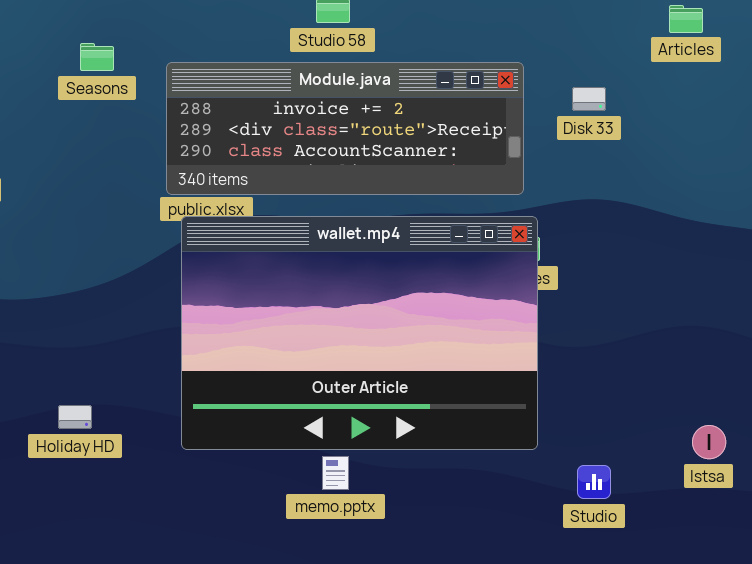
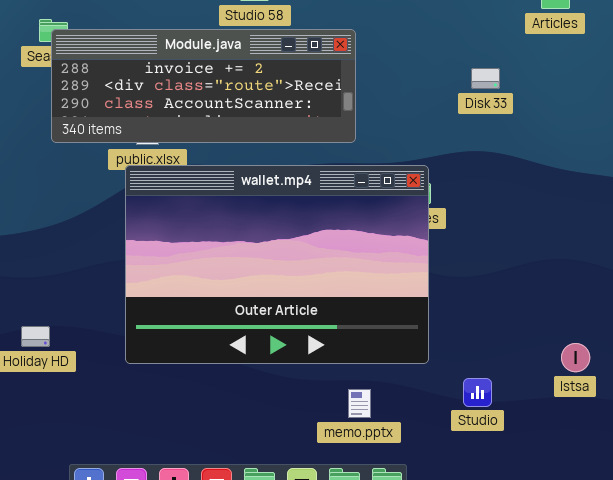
Module.java: [166,62,524,195] -> [51,29,356,143], moved
Disk 33: [572,87,606,111] -> [471,68,500,89], moved
memo.pptx: [322,456,349,490] -> [348,389,371,418], moved

